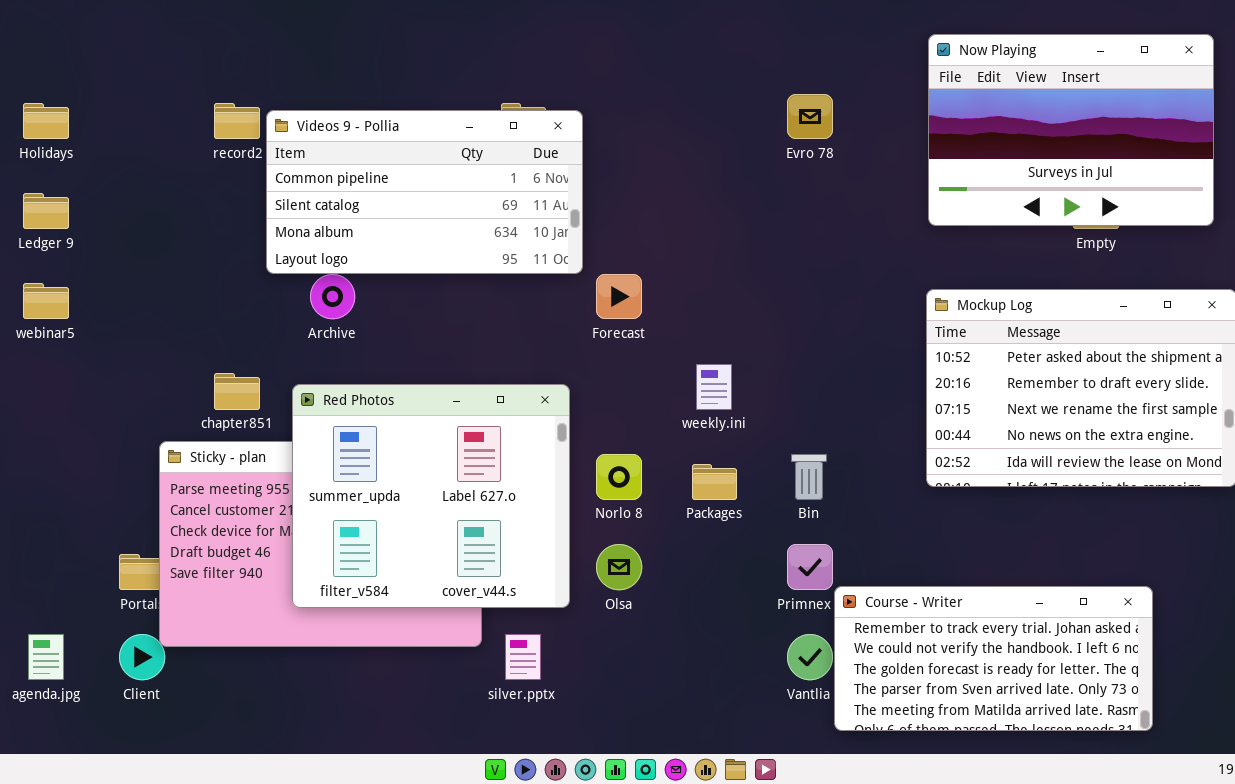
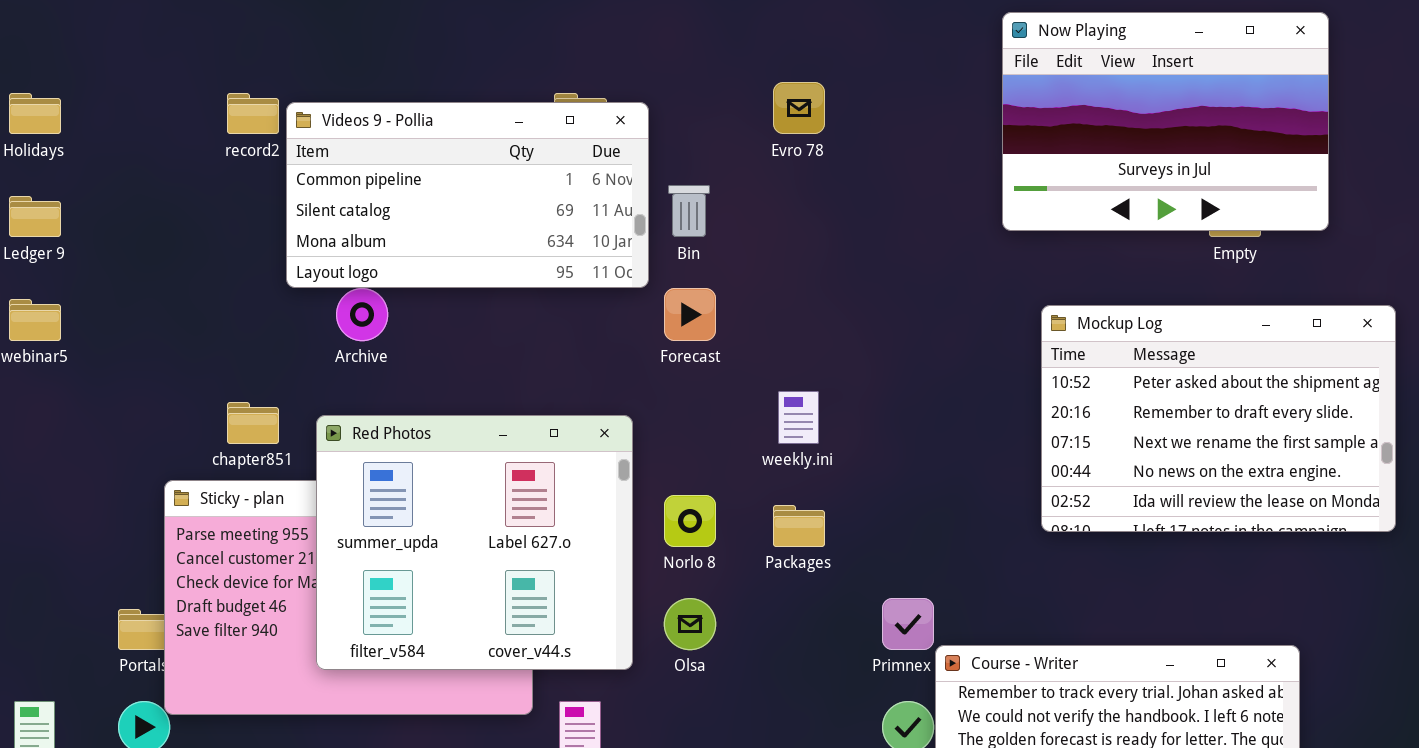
Now Playing: [928,34,1214,226] -> [1002,12,1329,231], moved
Evro 78: [787,94,833,139] -> [773,82,825,134], moved
Bin: [791,454,827,500] -> [668,185,710,237], moved

